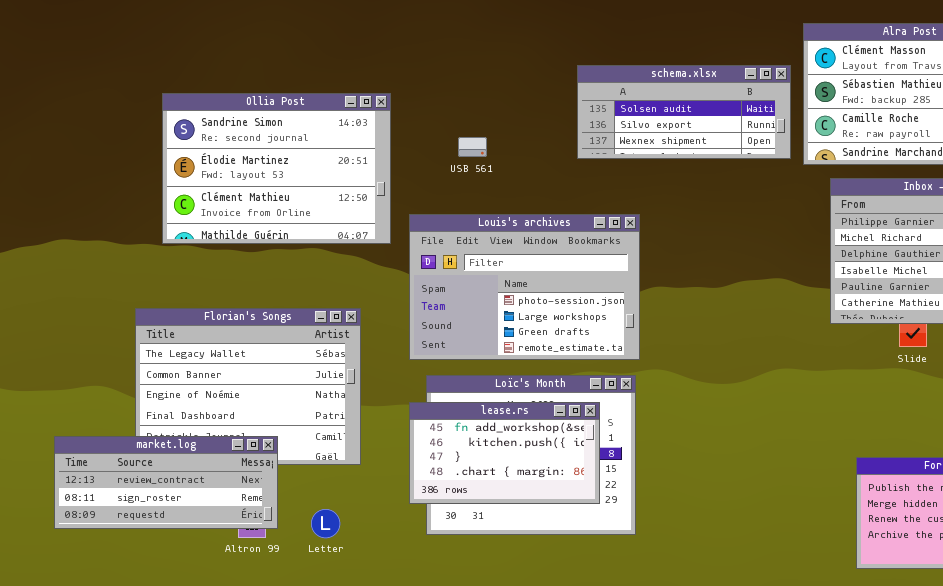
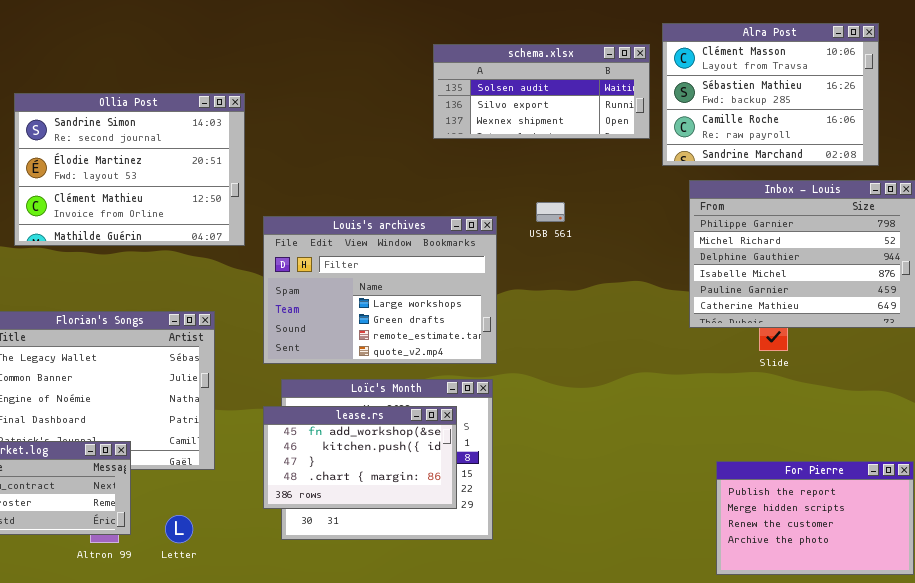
schema.xlsx: [577,65,791,159] -> [433,44,650,139], moved
USB 561: [458,137,487,157] -> [536,202,565,222], moved
Louis's archives: [409,214,640,360] -> [263,216,497,364], scrolled down 1 row

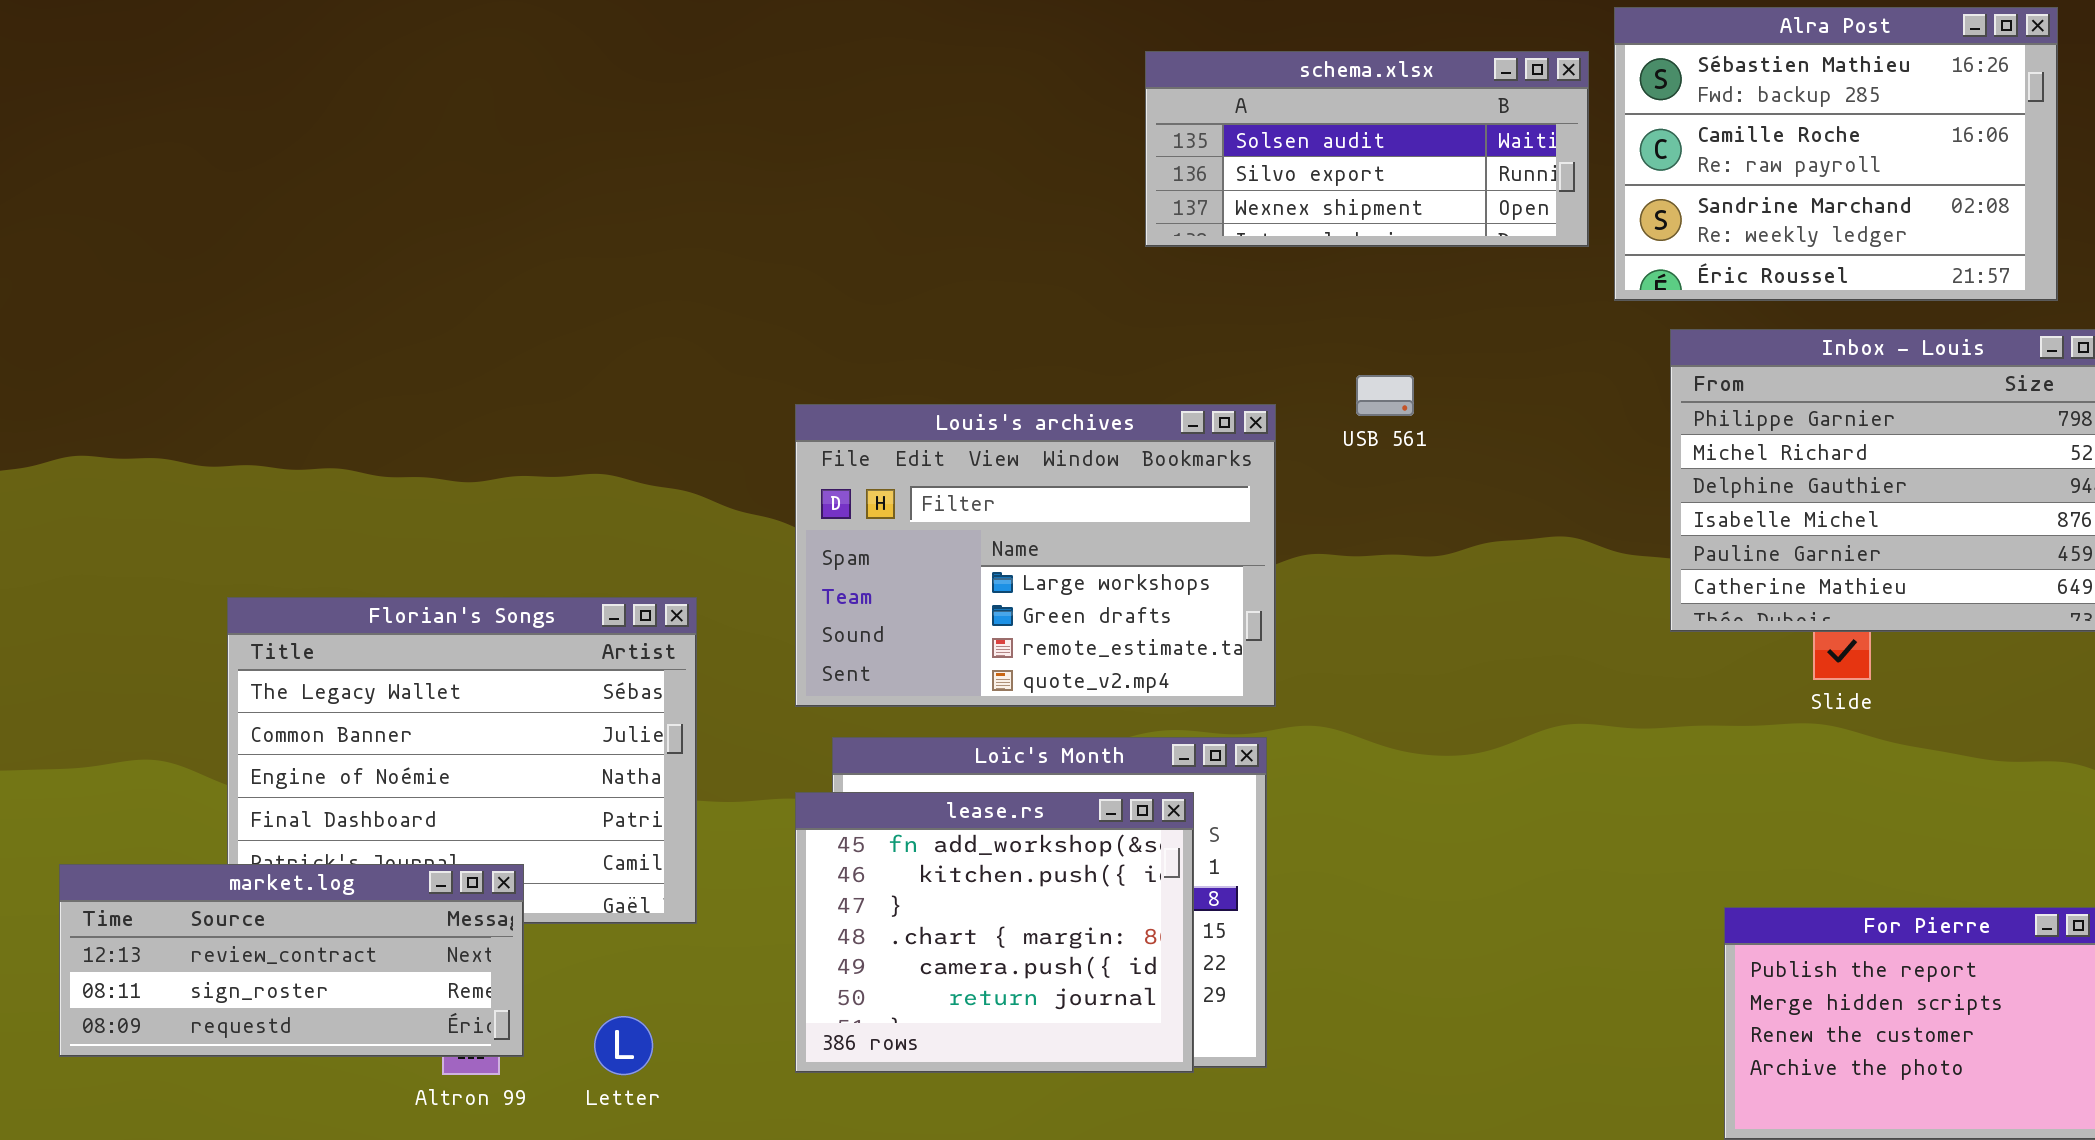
Alra Post: [662,23,879,166] -> [1614,7,2058,301], scrolled down 1 row
Ollia Post: [14,93,245,246] -> none, closed
lease.rs: [263,406,457,509] -> [795,792,1194,1073], resized

